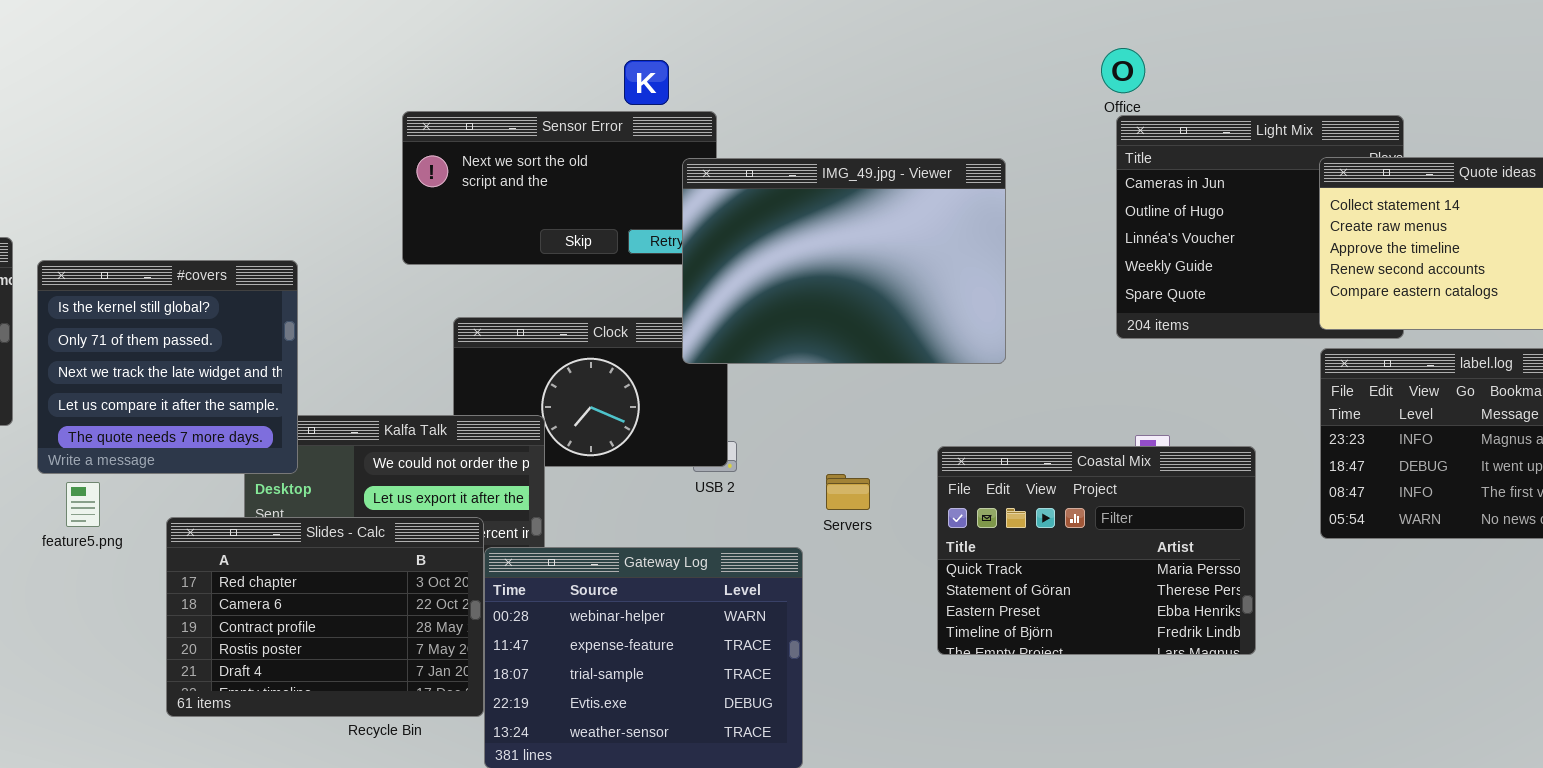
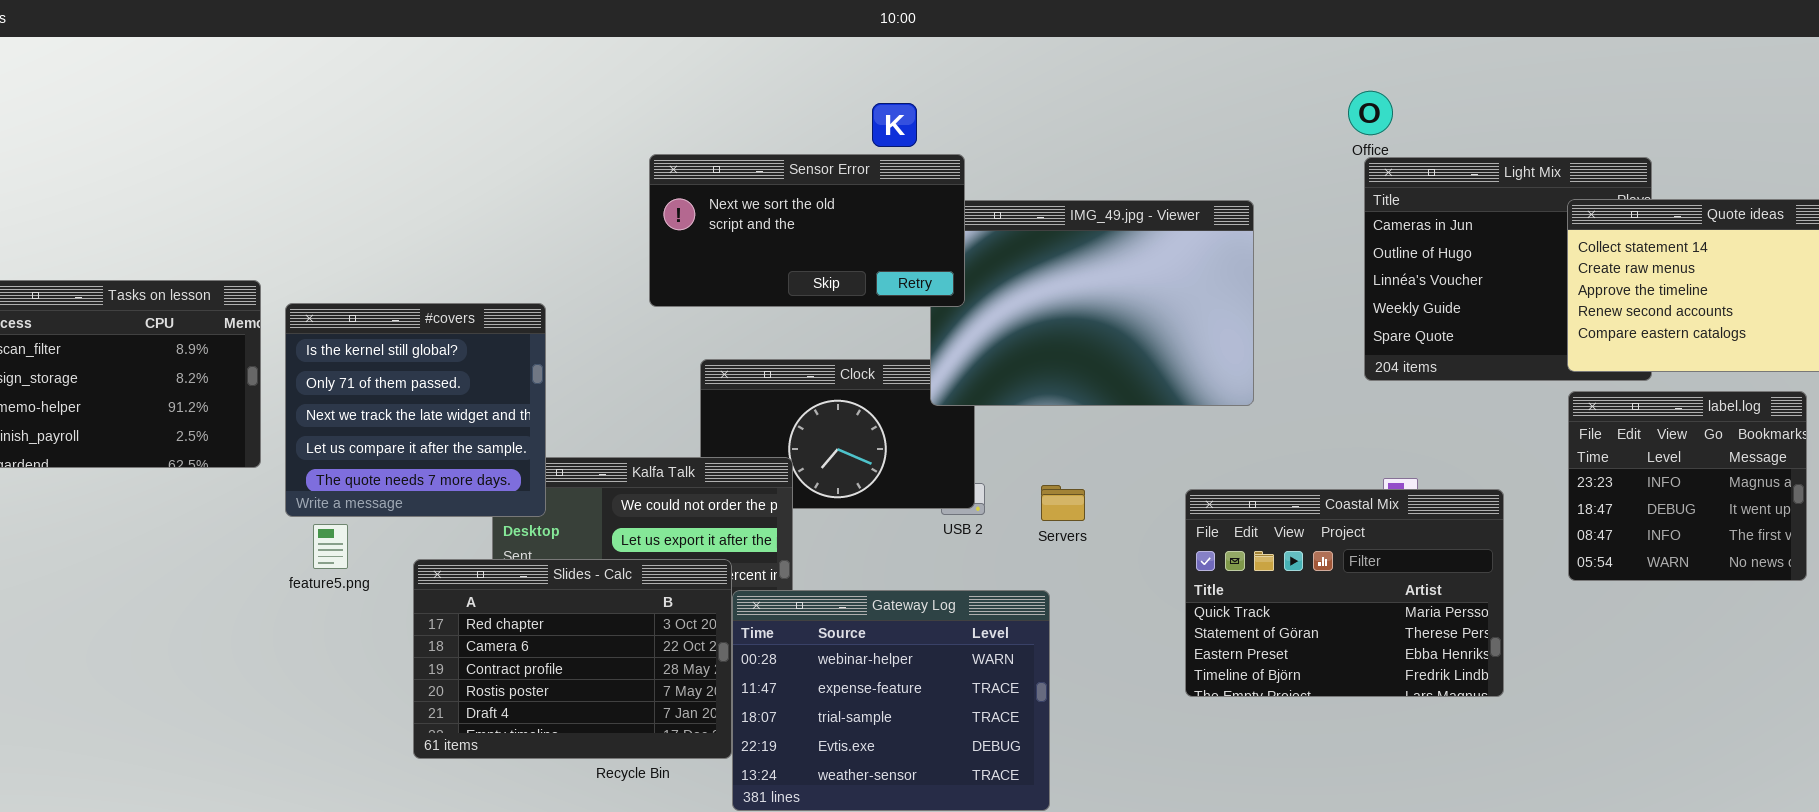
Sensor Error: [402,111,717,265] -> [649,154,965,307], raised
Servers: [826,474,870,510] -> [1041,485,1085,521], moved

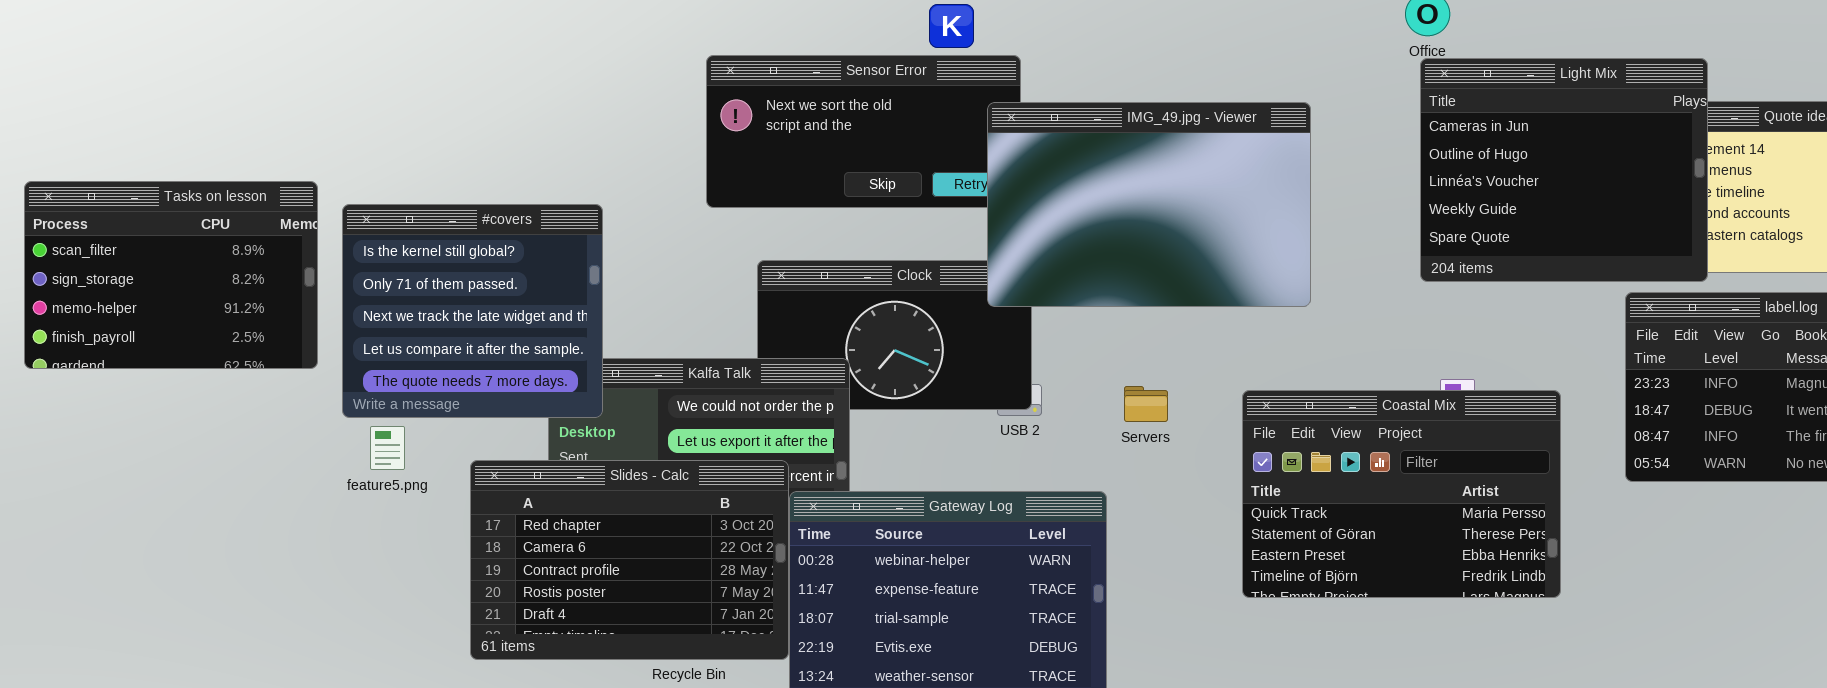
Light Mix: [1364,157,1652,381] -> [1420,58,1708,282], raised
IMG_49.jpg - Viewer: [930,200,1254,406] -> [987,102,1311,307], raised
Servers: [1041,485,1085,521] -> [1124,386,1168,422], moved

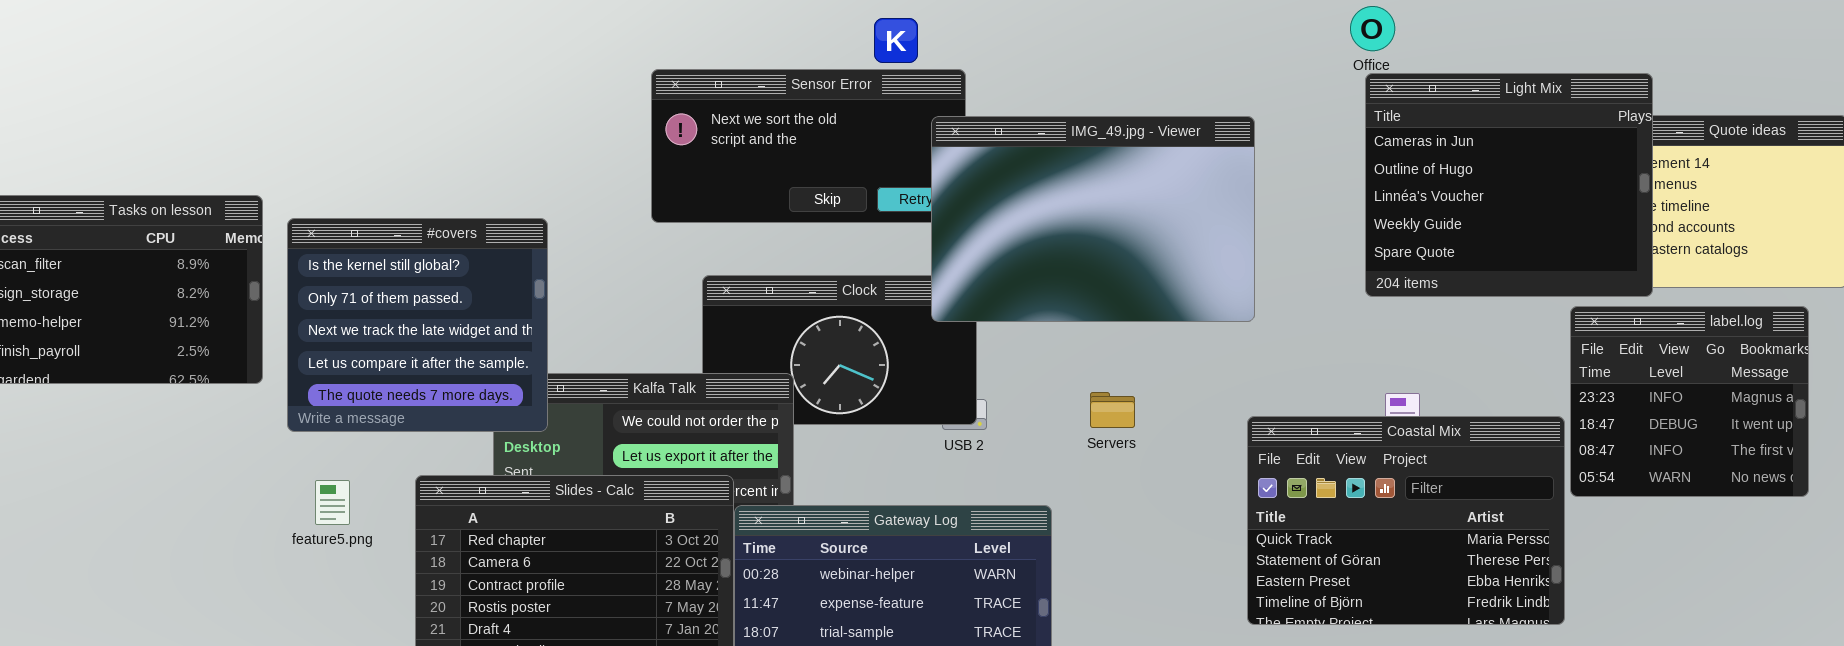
Servers: [1124,386,1168,422] -> [1090,392,1135,428], moved
Coastal Mix: [1242,390,1561,598] -> [1247,416,1565,625], moved
feature5.png: [370,426,405,470] -> [315,480,350,525], moved

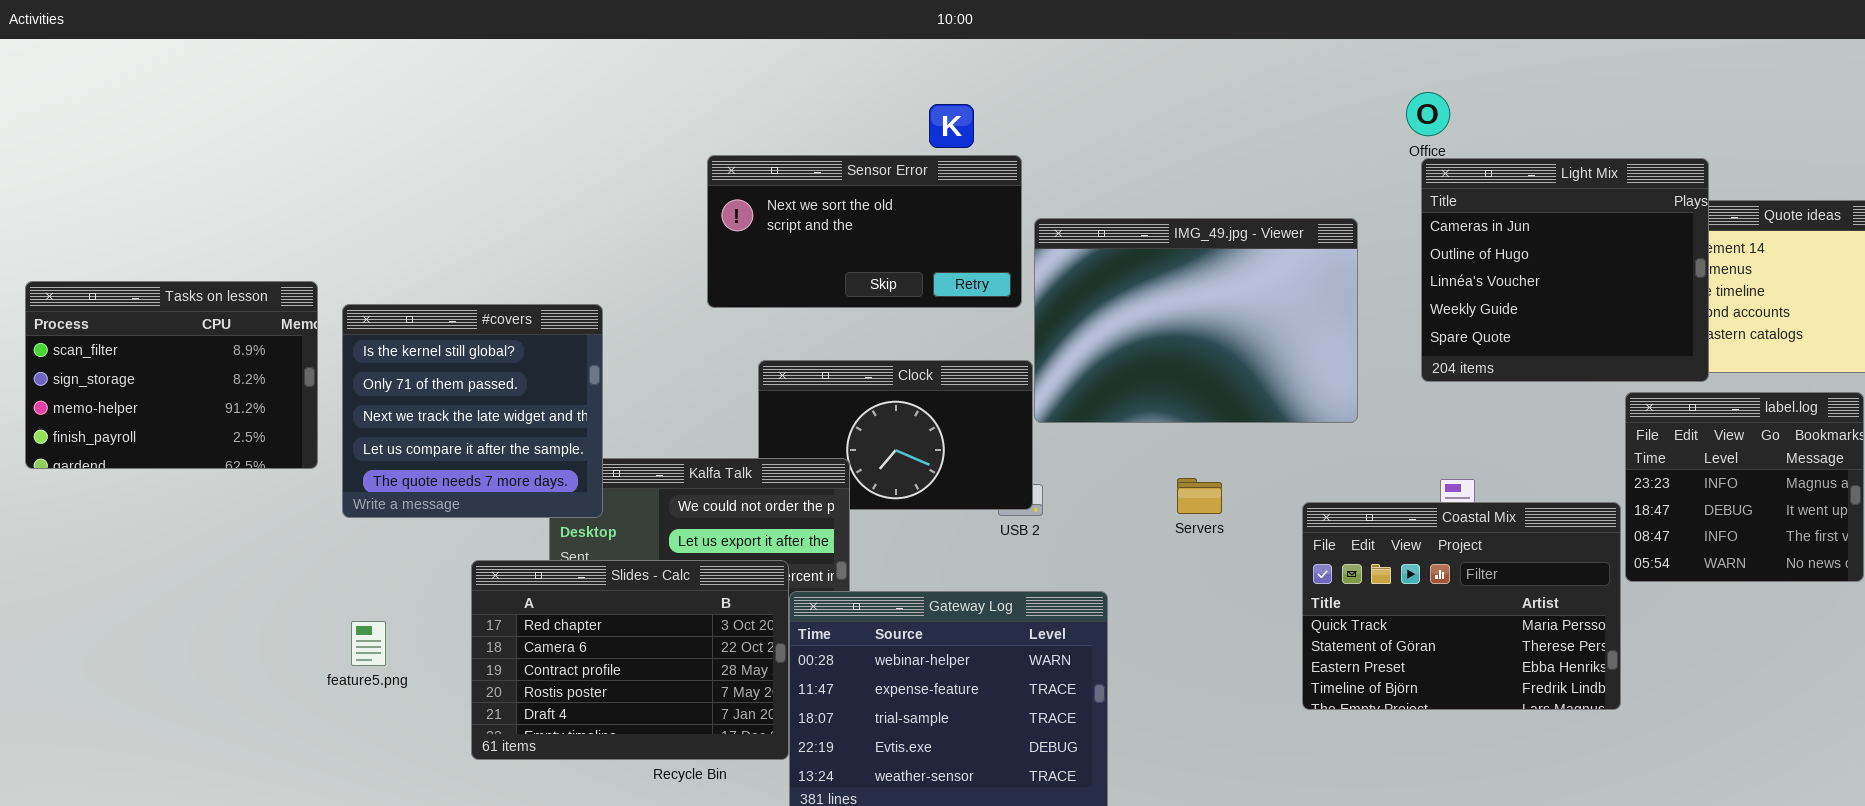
IMG_49.jpg - Viewer: [931,116,1255,322] -> [1034,218,1358,423], moved
Servers: [1090,392,1135,428] -> [1177,478,1222,514], moved
feature5.png: [315,480,350,525] -> [351,621,386,666], moved

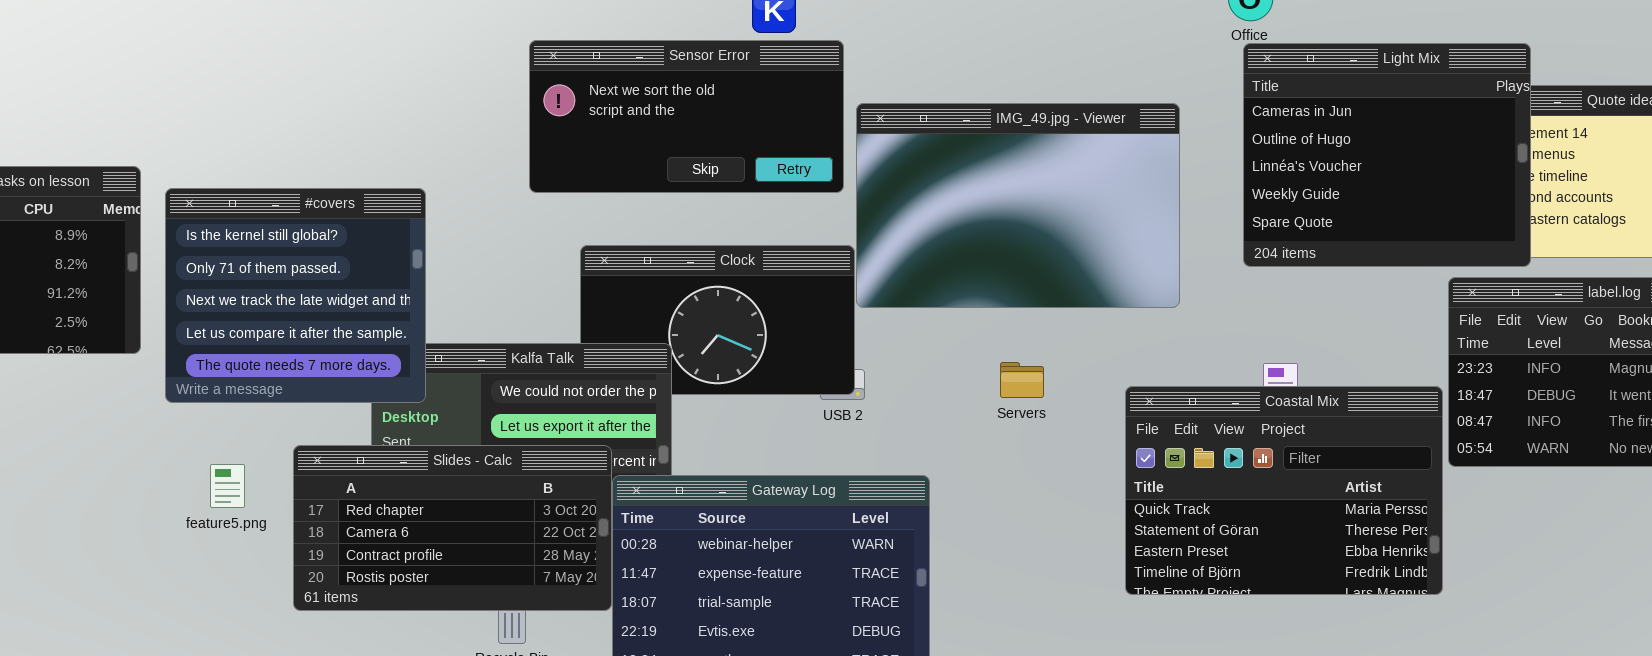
Slides - Calc: [471,560,789,760] -> [293,445,612,611], resized
feature5.png: [351,621,386,666] -> [210,464,245,508], moved

